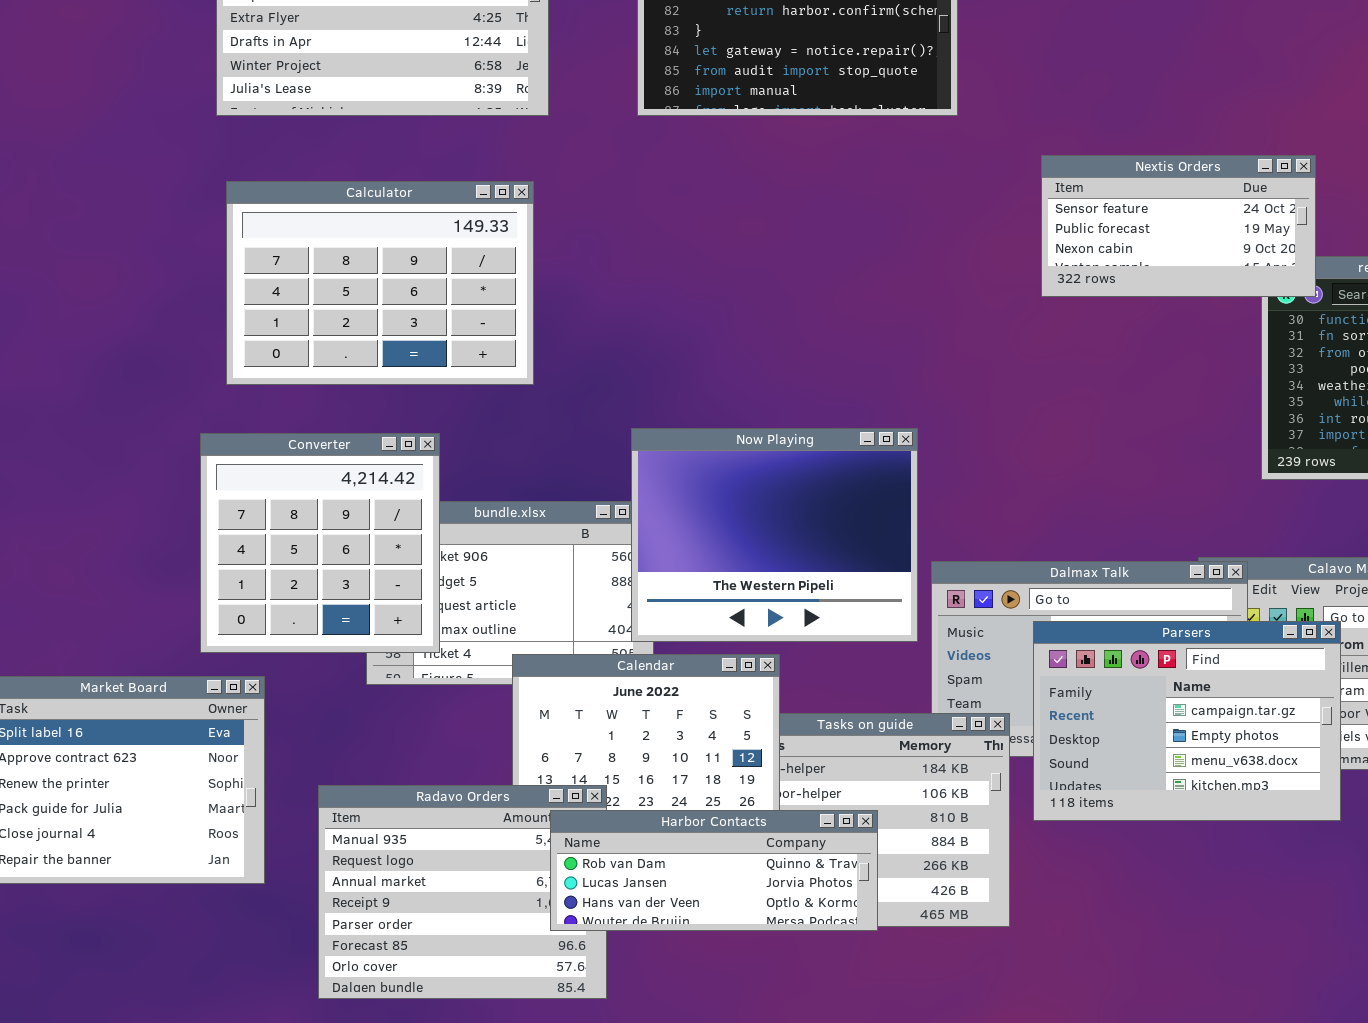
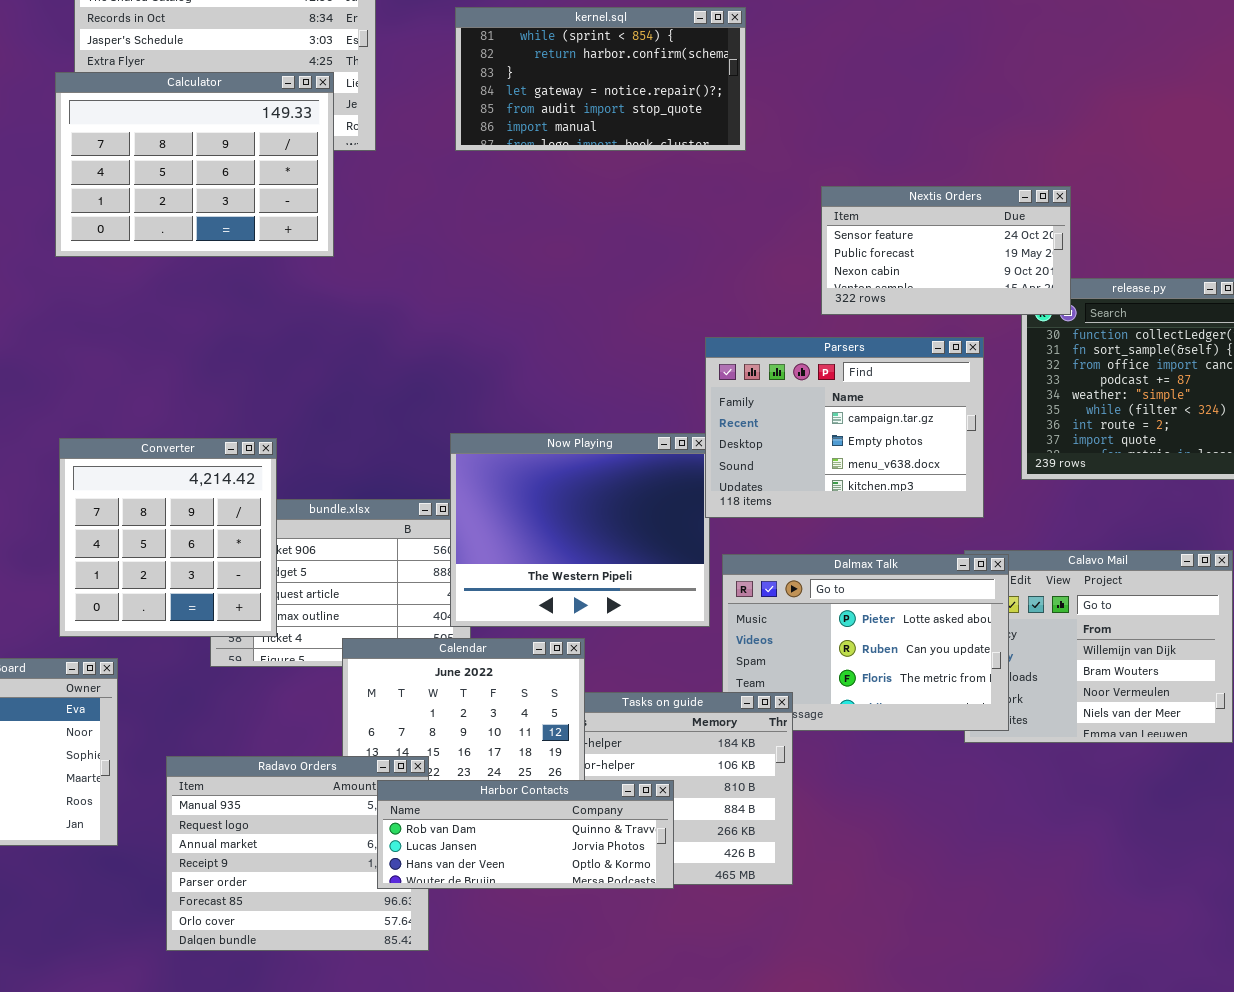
Calculator: [226,181,534,385] -> [55,72,334,257], moved
Parsers: [1033,621,1341,821] -> [705,337,984,518], moved

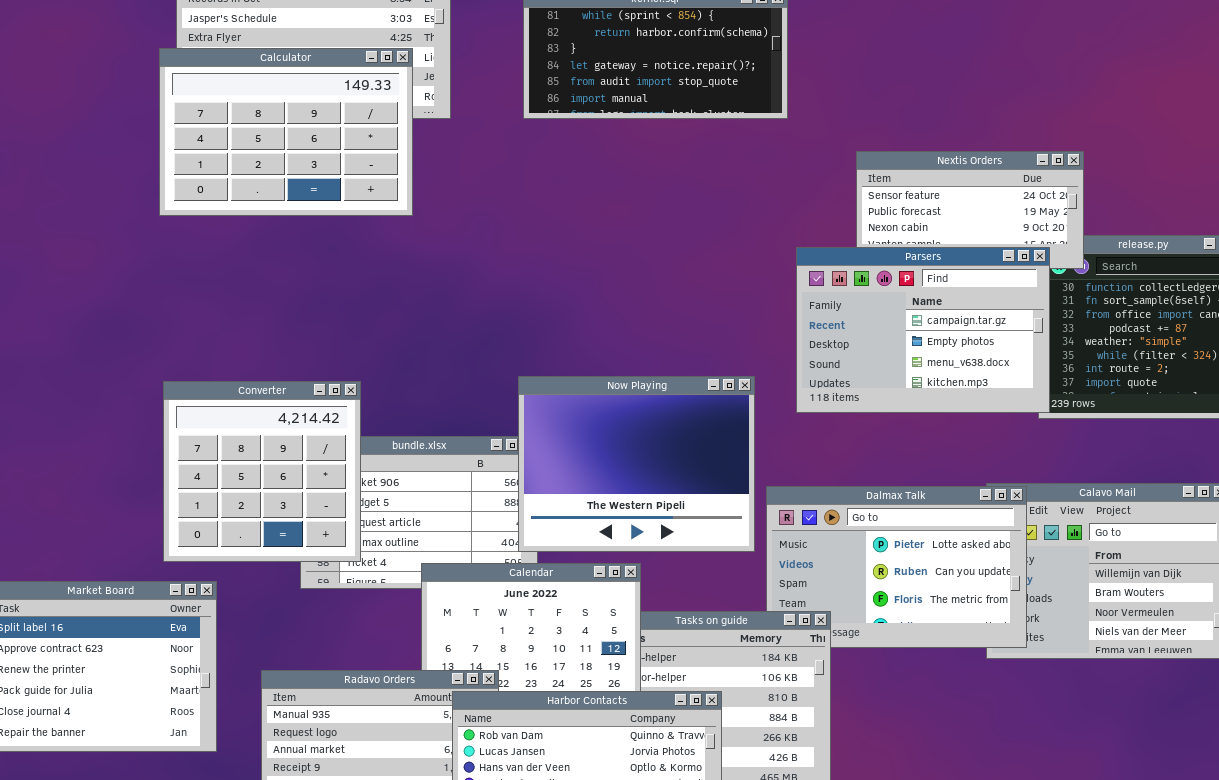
Parsers: [705,337,984,518] -> [796,247,1050,413], moved

